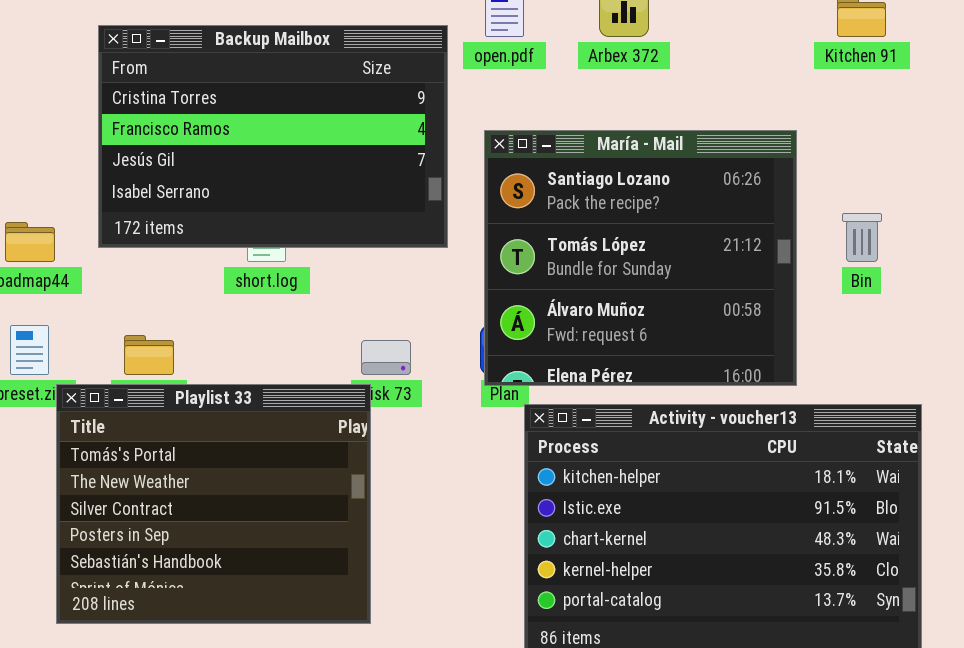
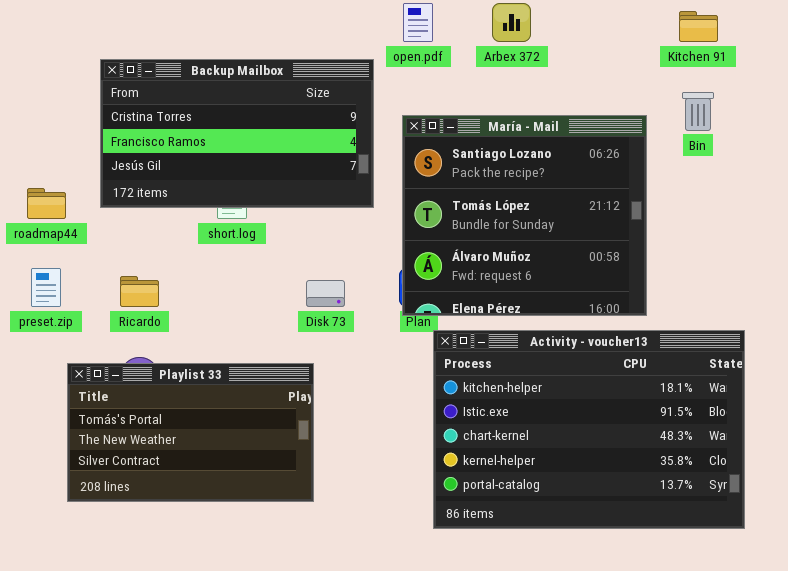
Backup Mailbox: [98,25,448,248] -> [100,59,374,208], resized
Bin: [842,213,882,262] -> [682,92,714,131], moved
Playlist 33: [56,384,371,624] -> [67,363,314,502], resized

